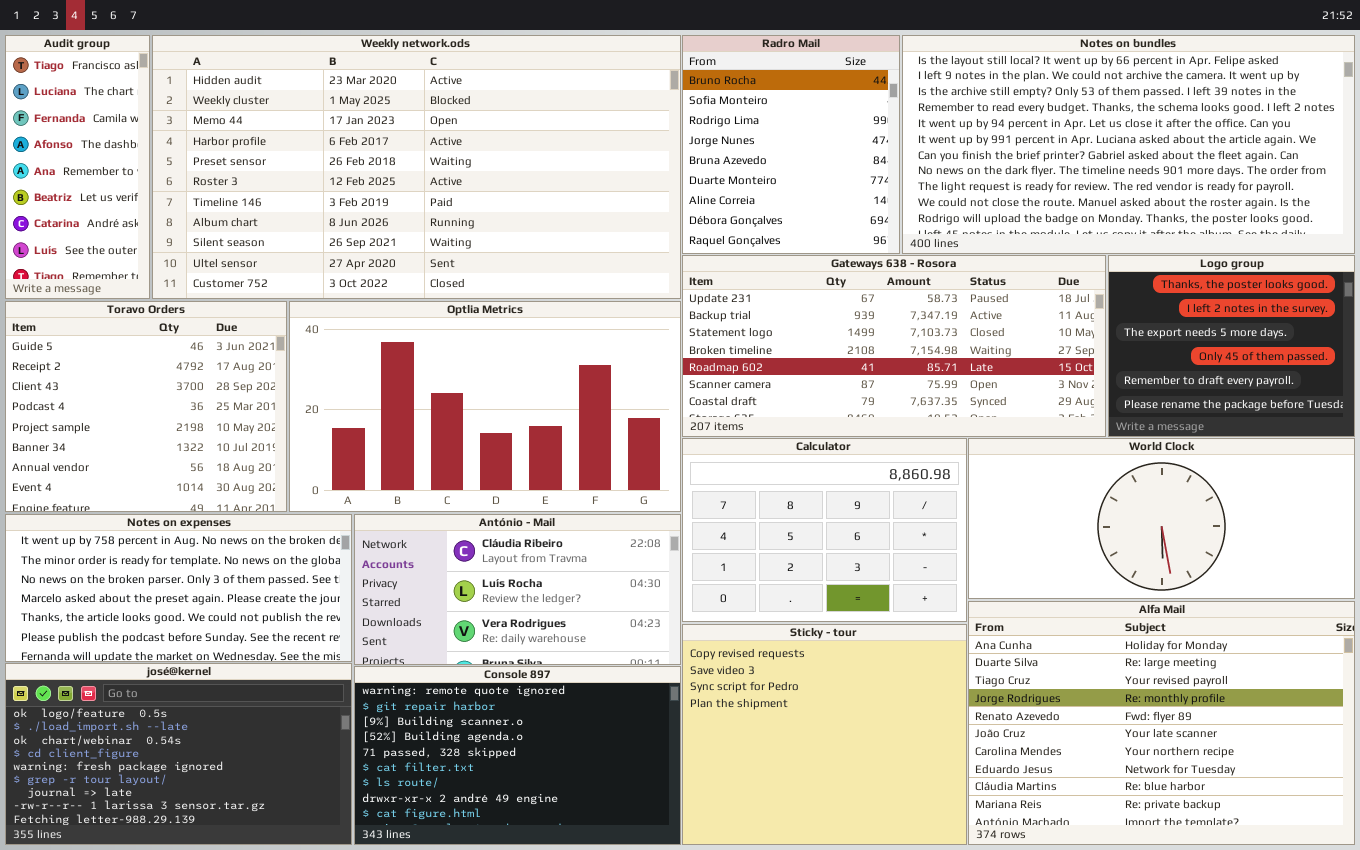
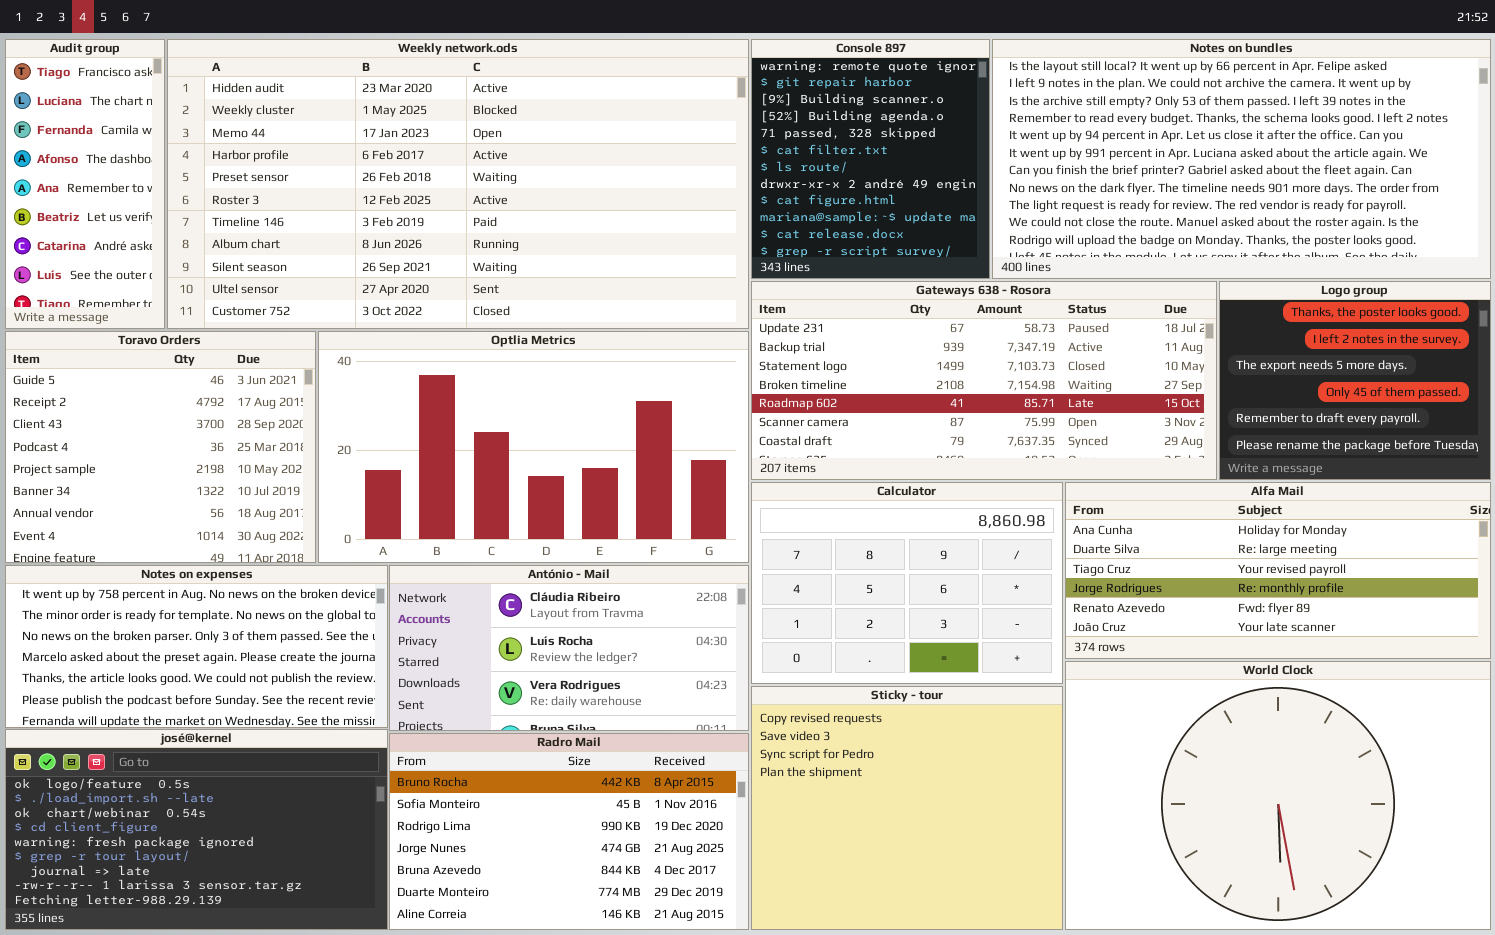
Radro Mail: [682,35,900,254] -> [389,733,749,930], moved, resized
World Clock: [968,438,1355,599] -> [1065,661,1491,930], moved, resized
Alfa Mail: [968,601,1355,845] -> [1065,482,1491,659], moved, resized
Console 897: [354,666,681,845] -> [751,39,990,279], moved, resized

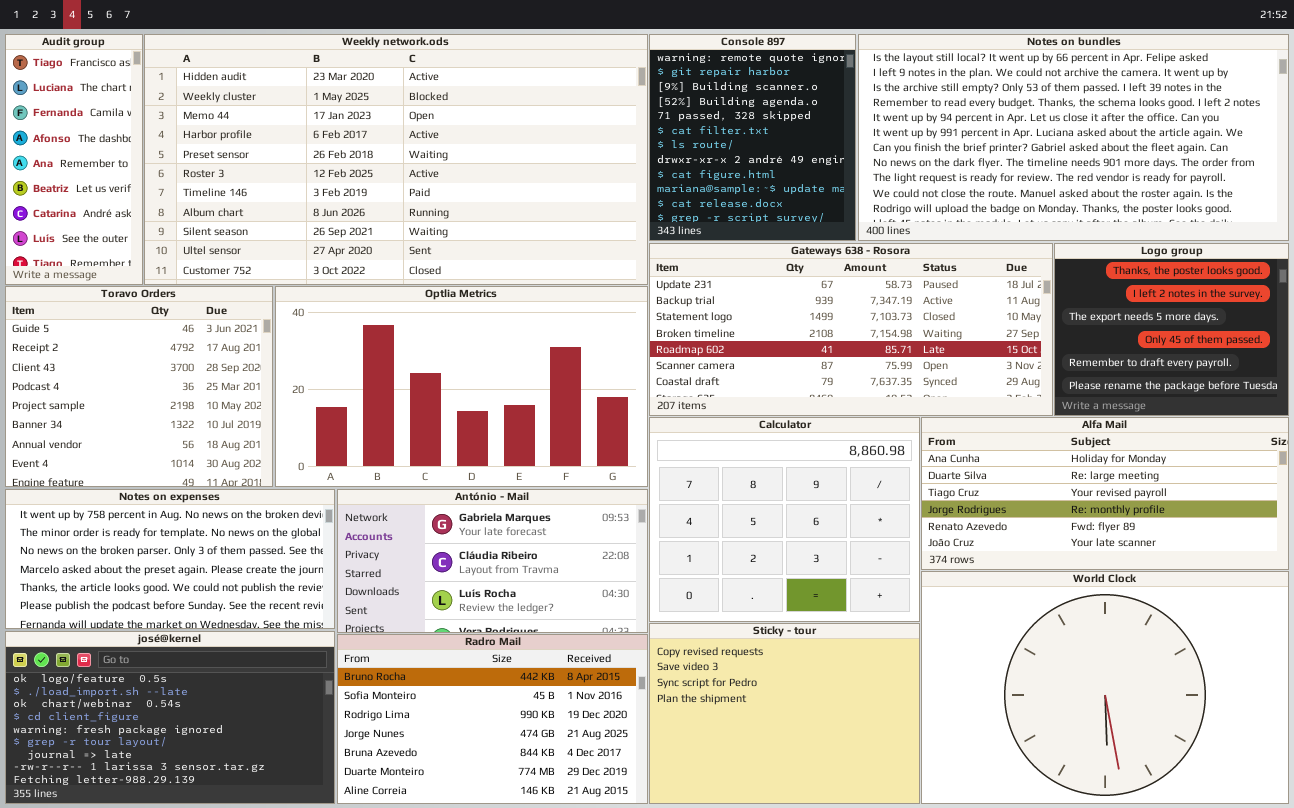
Calculator: [751,482,1063,684] -> [649,417,920,622], resized
António - Mail: [389,565,749,731] -> [337,489,648,633], scrolled up 1 row
Sticky - tour: [751,686,1063,930] -> [649,623,920,804], resized

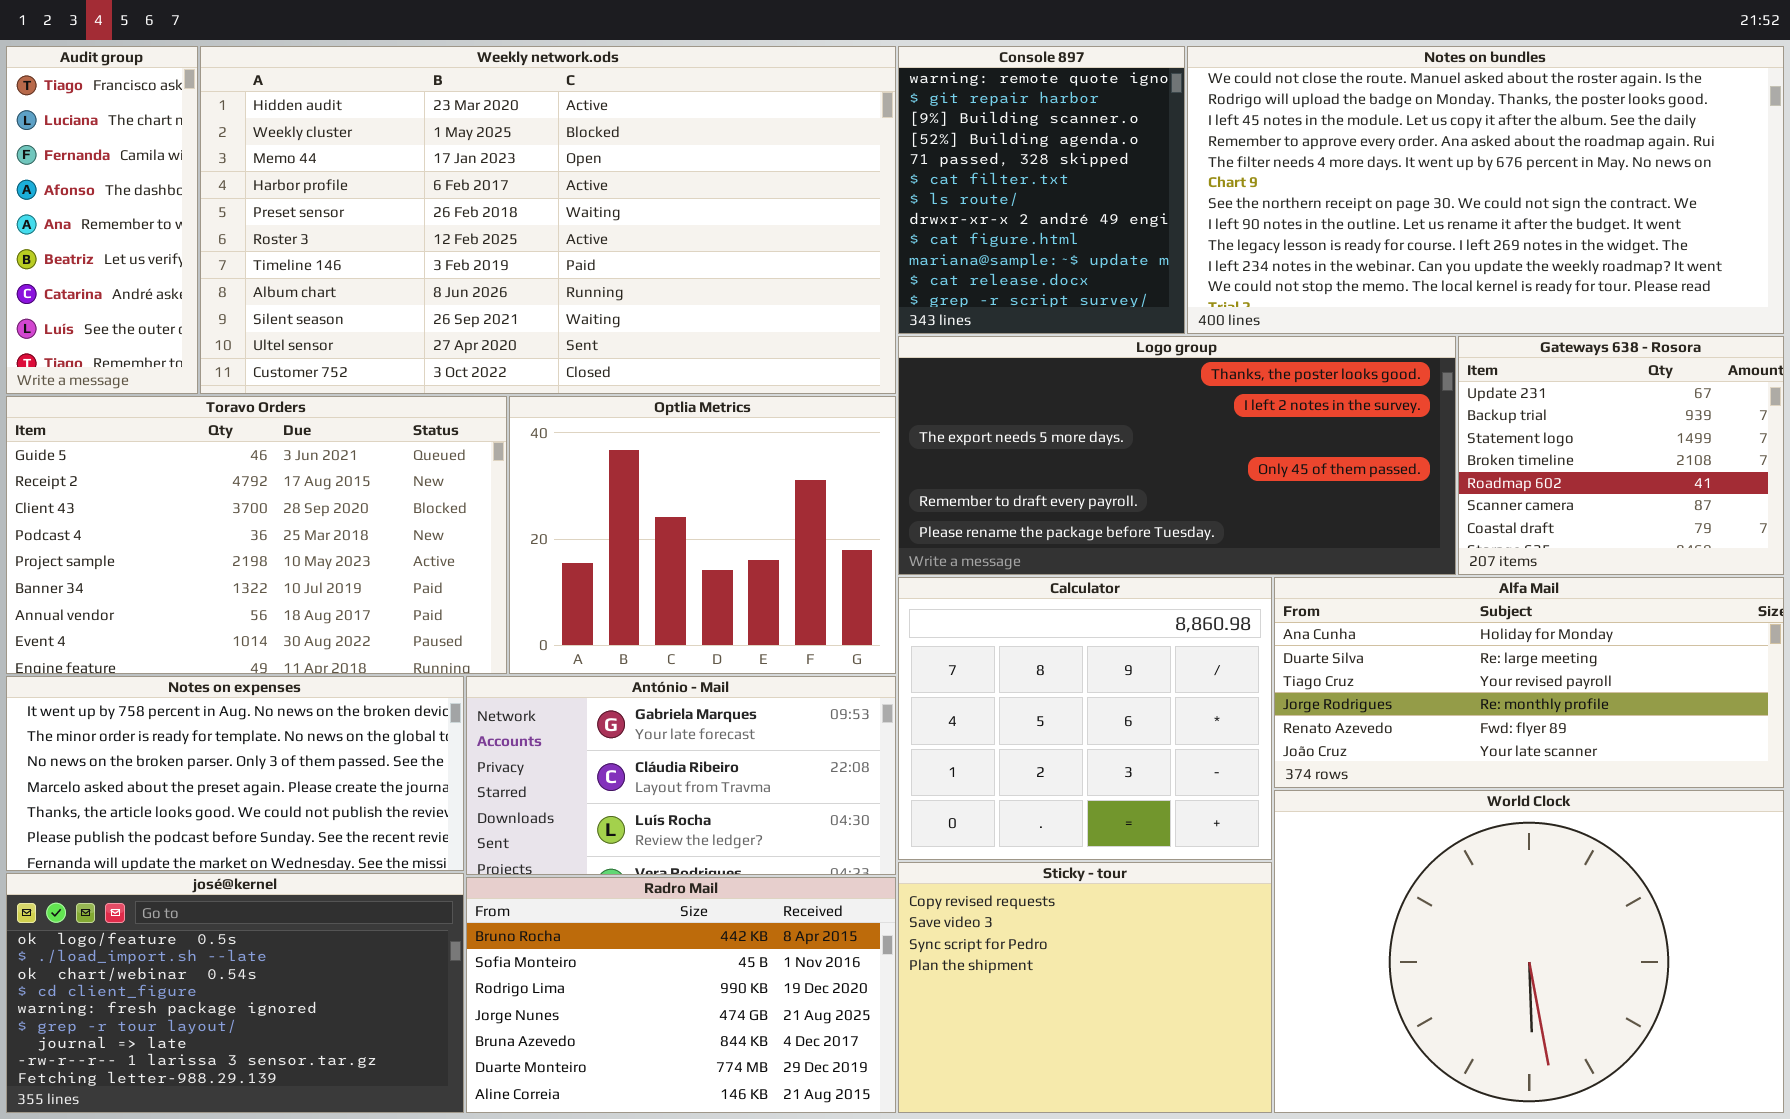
Notes on bundles: [858,34,1289,241] -> [1187,46,1784,334], scrolled down 9 rows
Gateways 638 - Rosora: [649,243,1053,416] -> [1458,336,1784,575], moved, resized
Logo group: [1054,243,1289,416] -> [898,336,1456,575], moved, resized
Toravo Orders: [5,286,273,487] -> [6,396,507,674], resized
Optlia Metrics: [275,286,648,487] -> [509,396,896,674], resized

